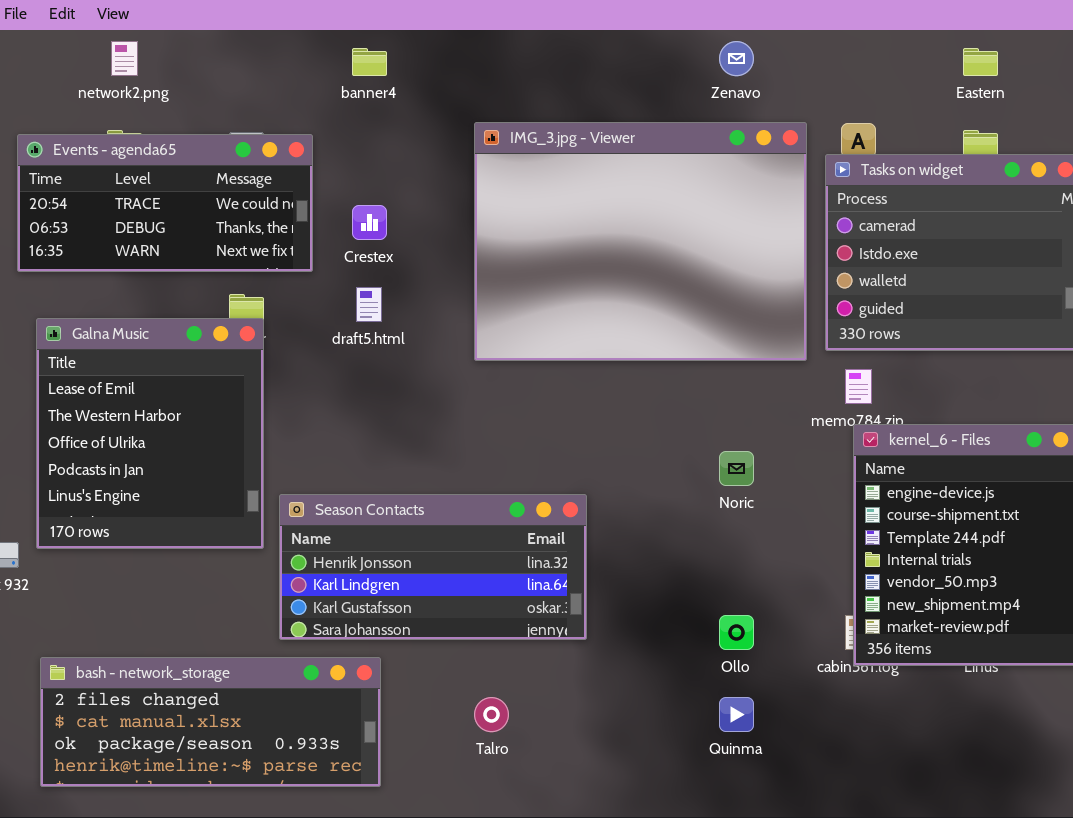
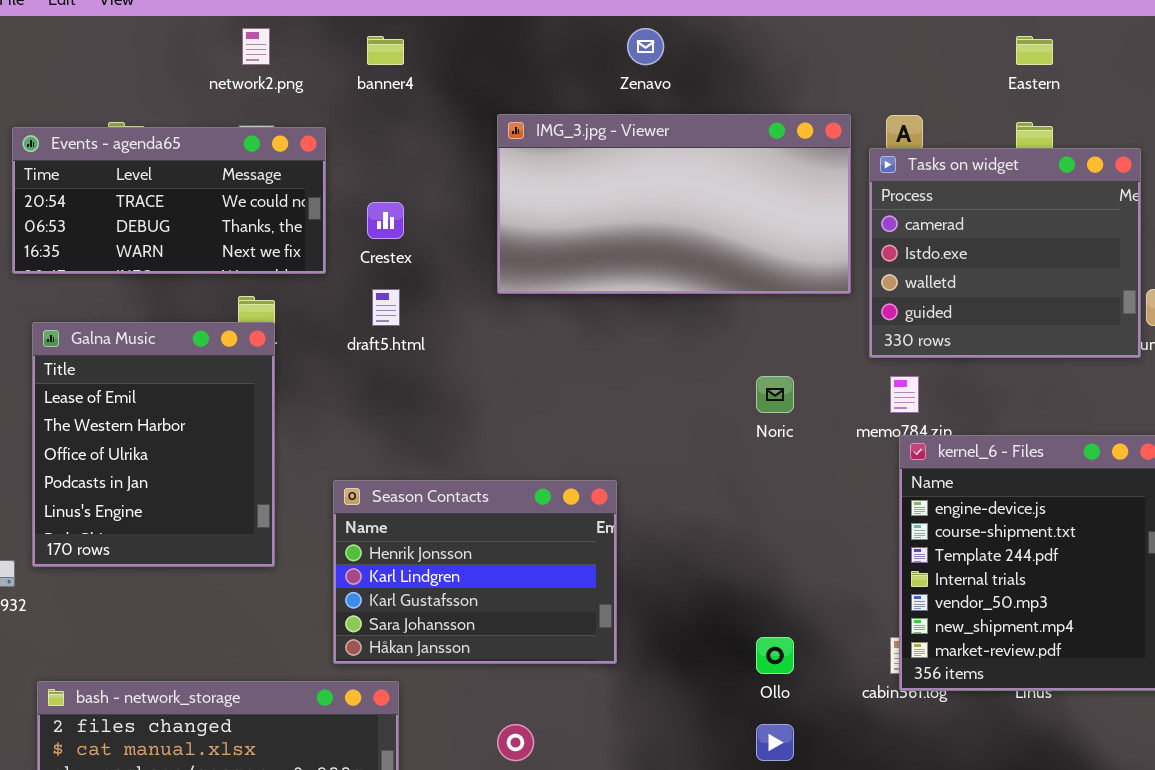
network2.png: [111,41,138,76] -> [242,28,270,65], moved
Zenavo: [719,41,754,76] -> [627,28,664,65], moved
IMG_3.jpg - Viewer: [474,122,807,361] -> [497,114,851,294], resized
Noric: [719,451,754,486] -> [756,376,794,413], moved
Season Contacts: [279,494,587,640] -> [333,480,617,664], resized

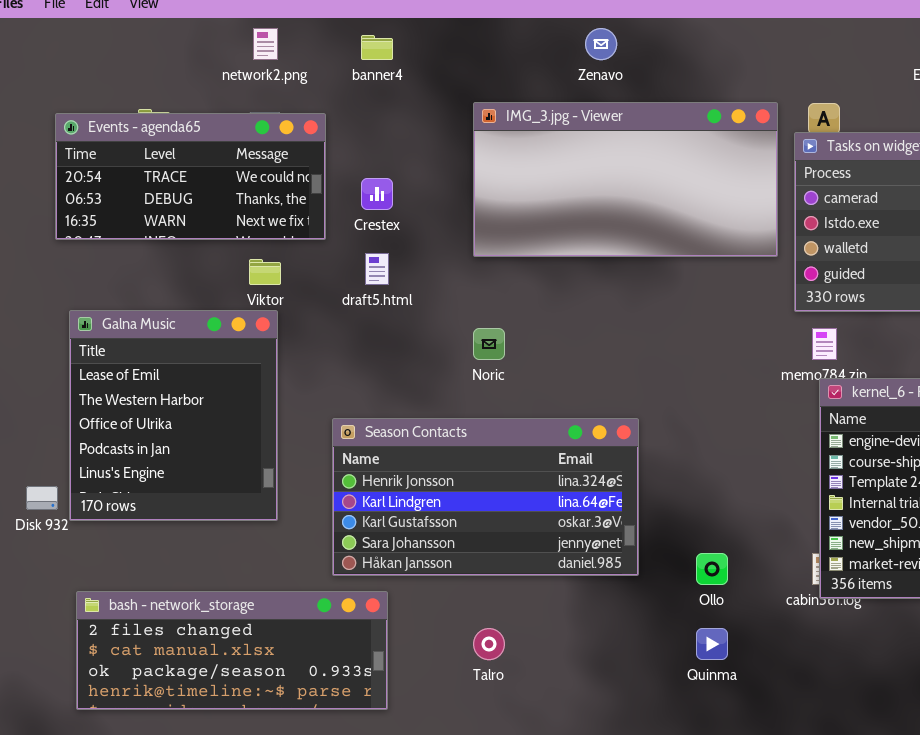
Galna Music: [32,322,275,567] -> [69,310,278,521], moved
Noric: [756,376,794,413] -> [473,328,505,360], moved
Season Contacts: [333,480,617,664] -> [332,418,639,576], resized

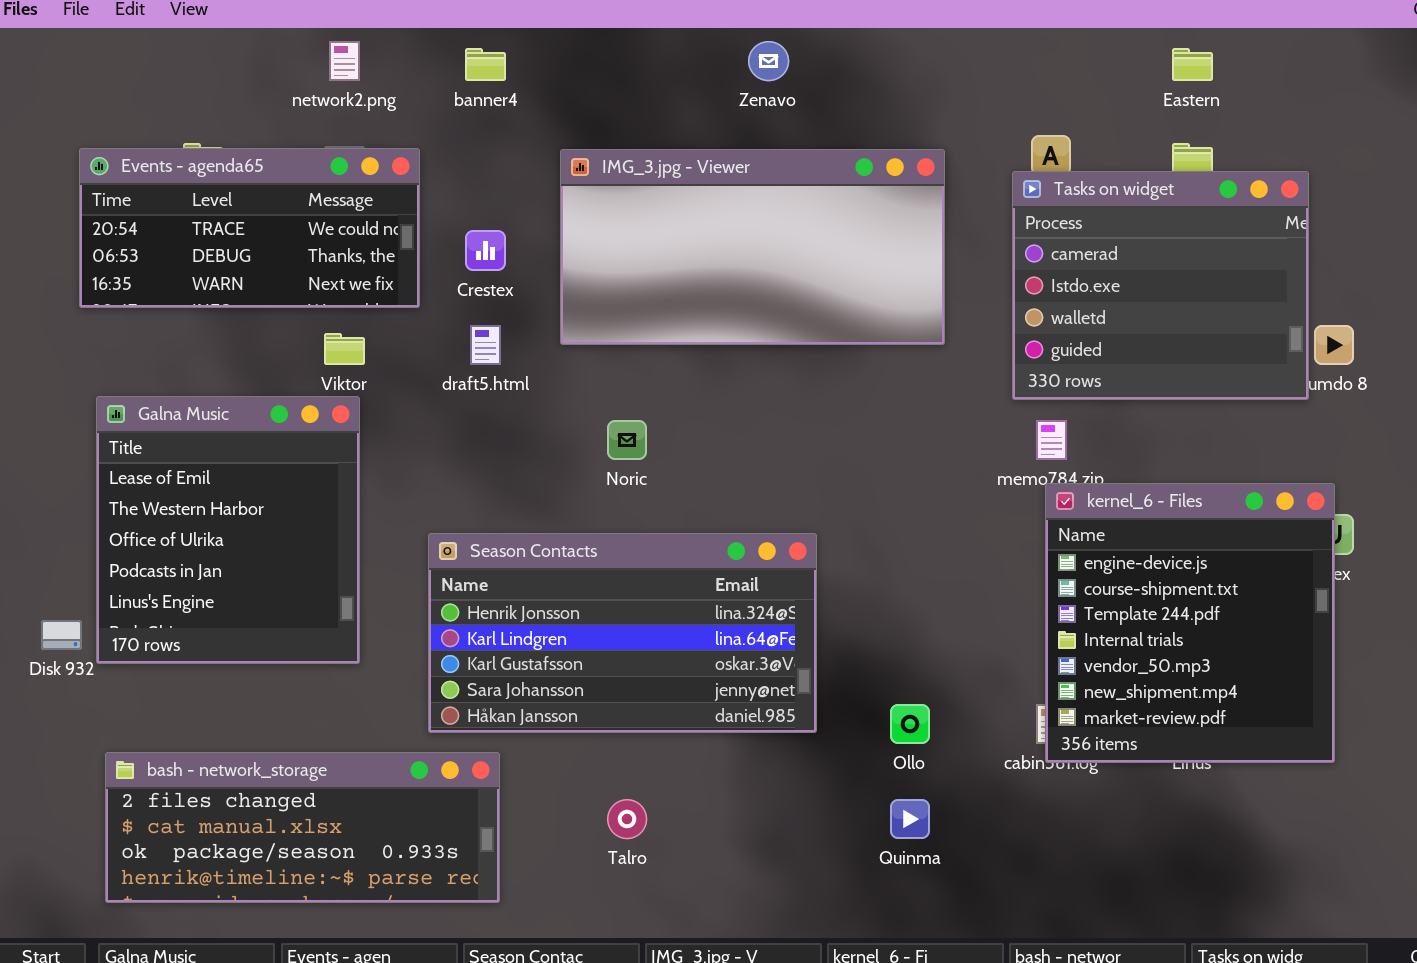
IMG_3.jpg - Viewer: [473,102,778,257] -> [560,149,945,345], moved

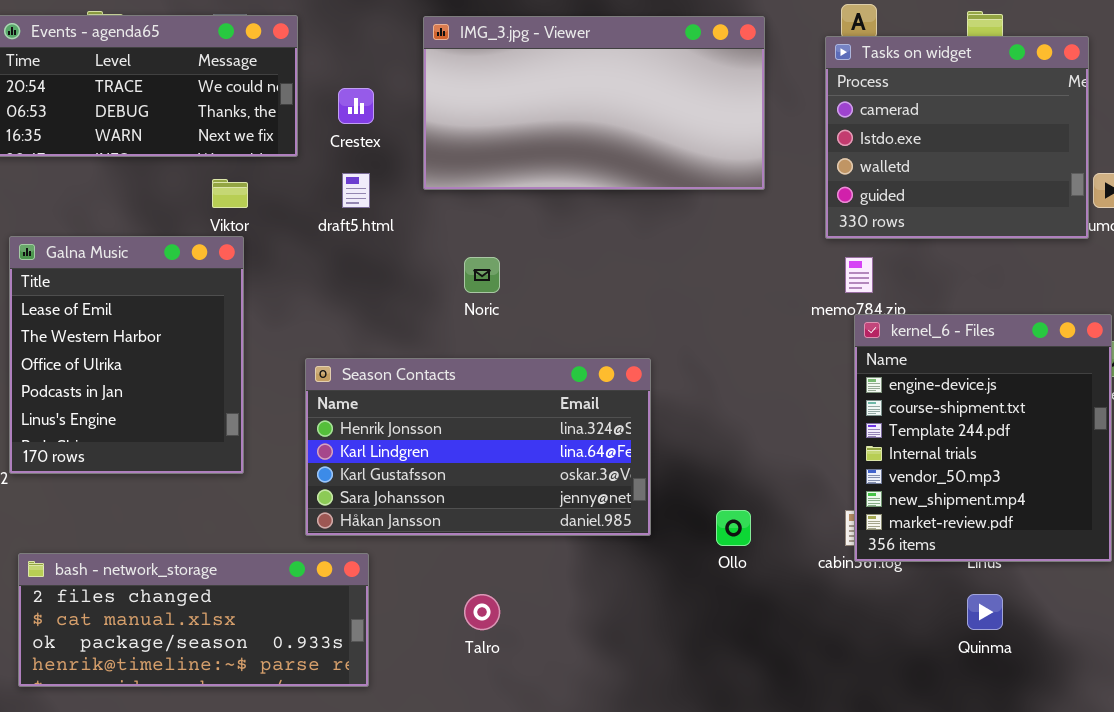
Quinma: [890,799,930,839] -> [967,594,1003,630], moved

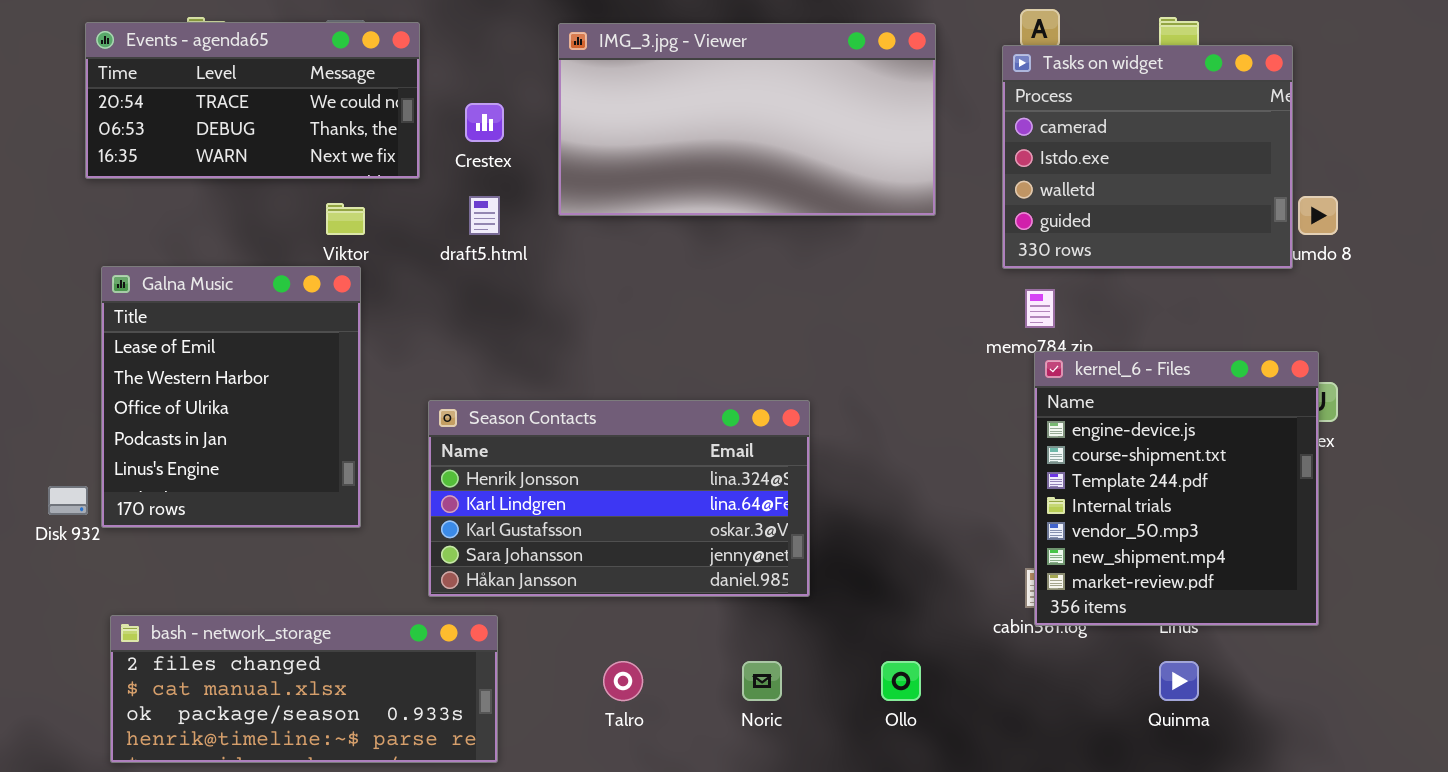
Noric: [464,257,500,293] -> [742,661,782,701], moved
Ollo: [716,510,751,546] -> [881,661,921,701], moved

